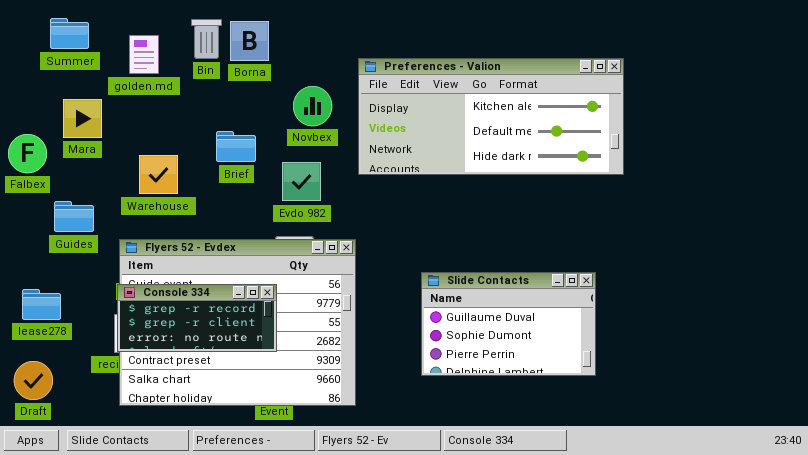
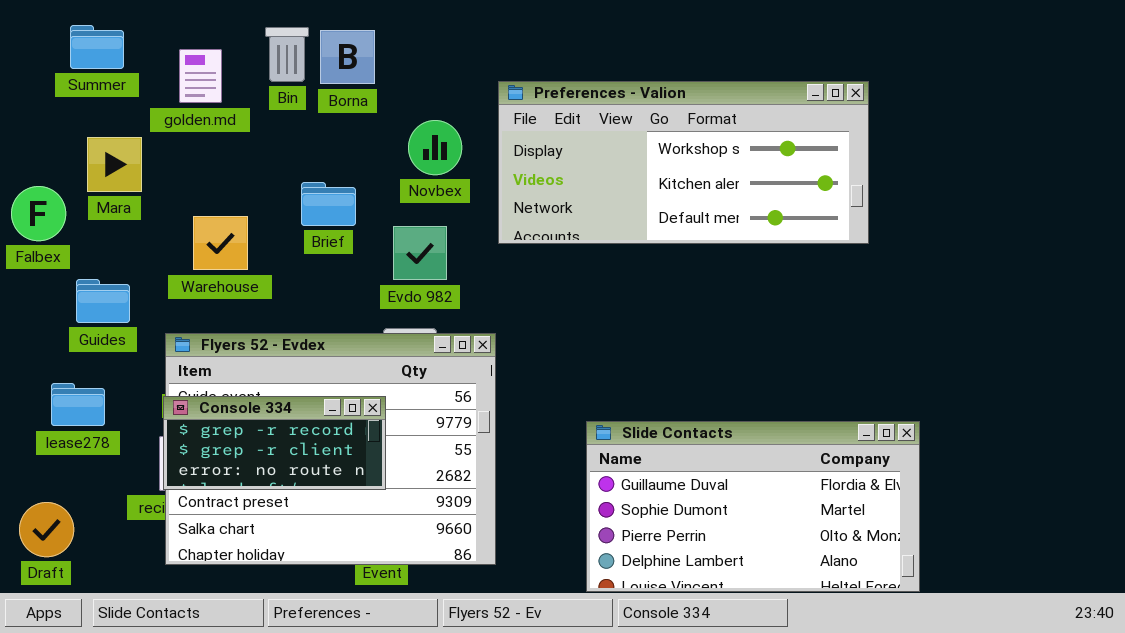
Preferences - Valion: [358,58,624,175] -> [498,81,869,244], scrolled up 1 row
Slide Contacts: [421,272,596,376] -> [586,421,920,592], moved, resized
lease278: [22,289,61,320] -> [51,383,105,426], moved

